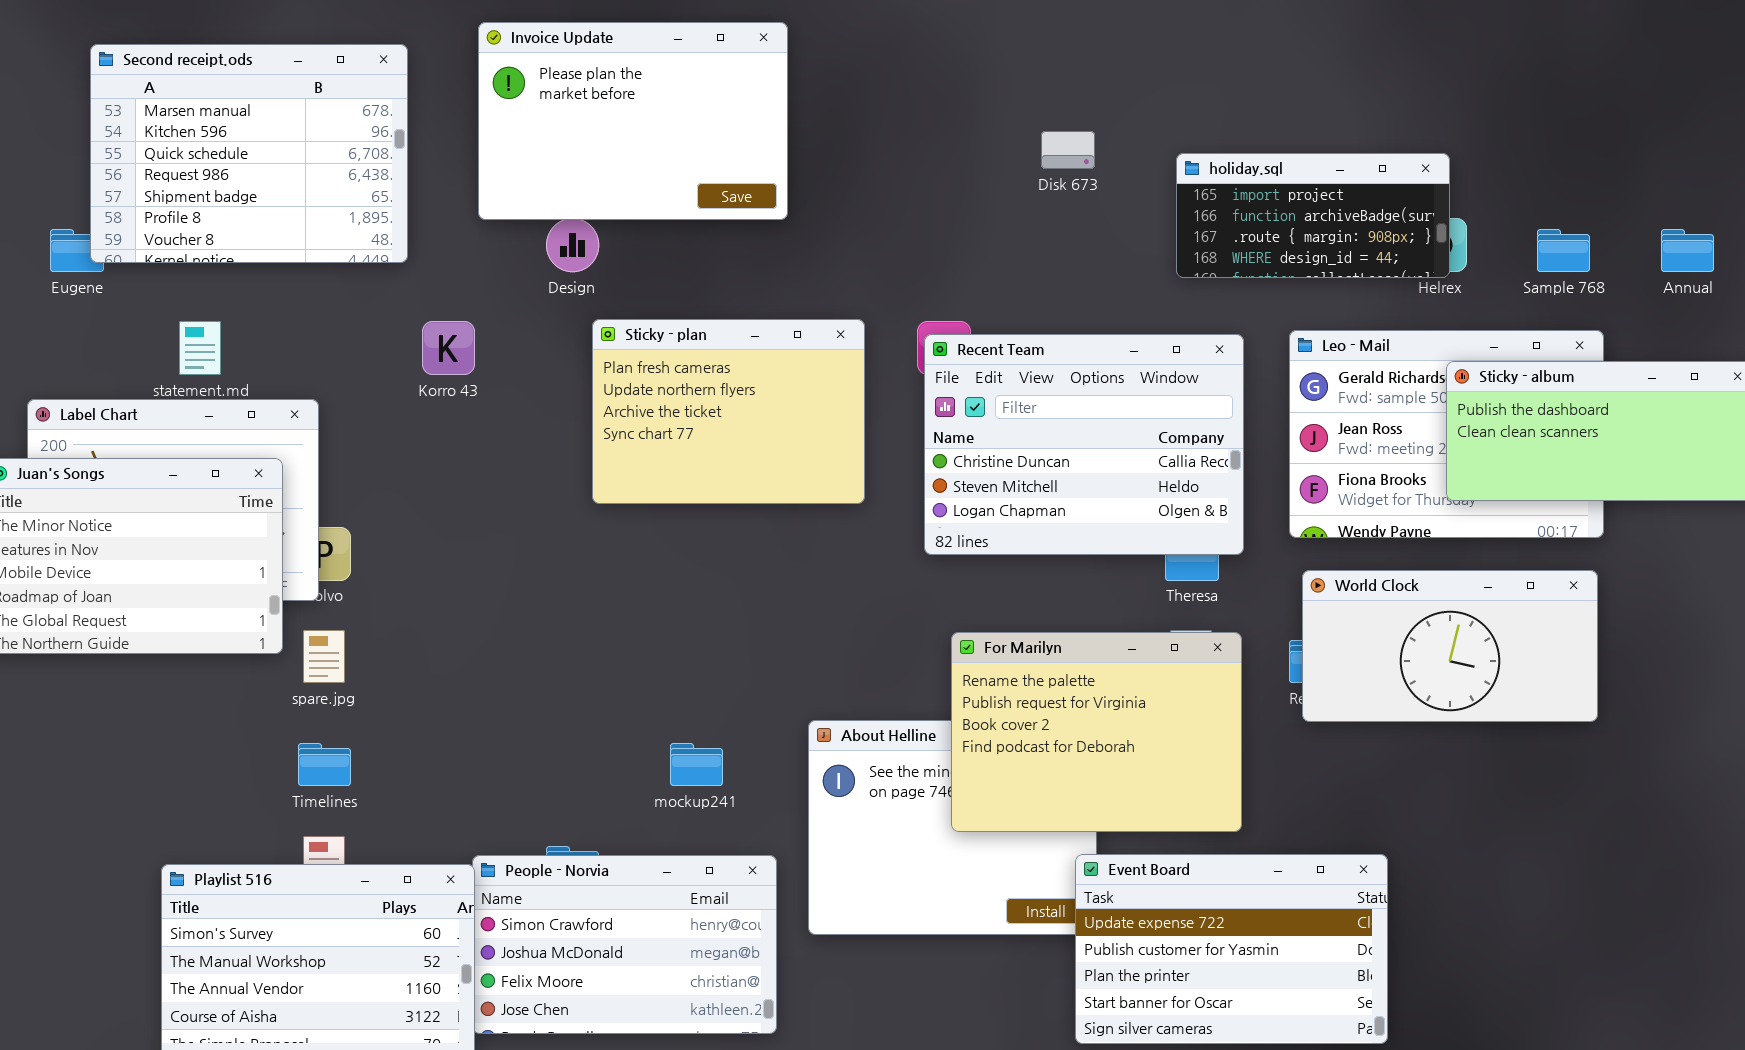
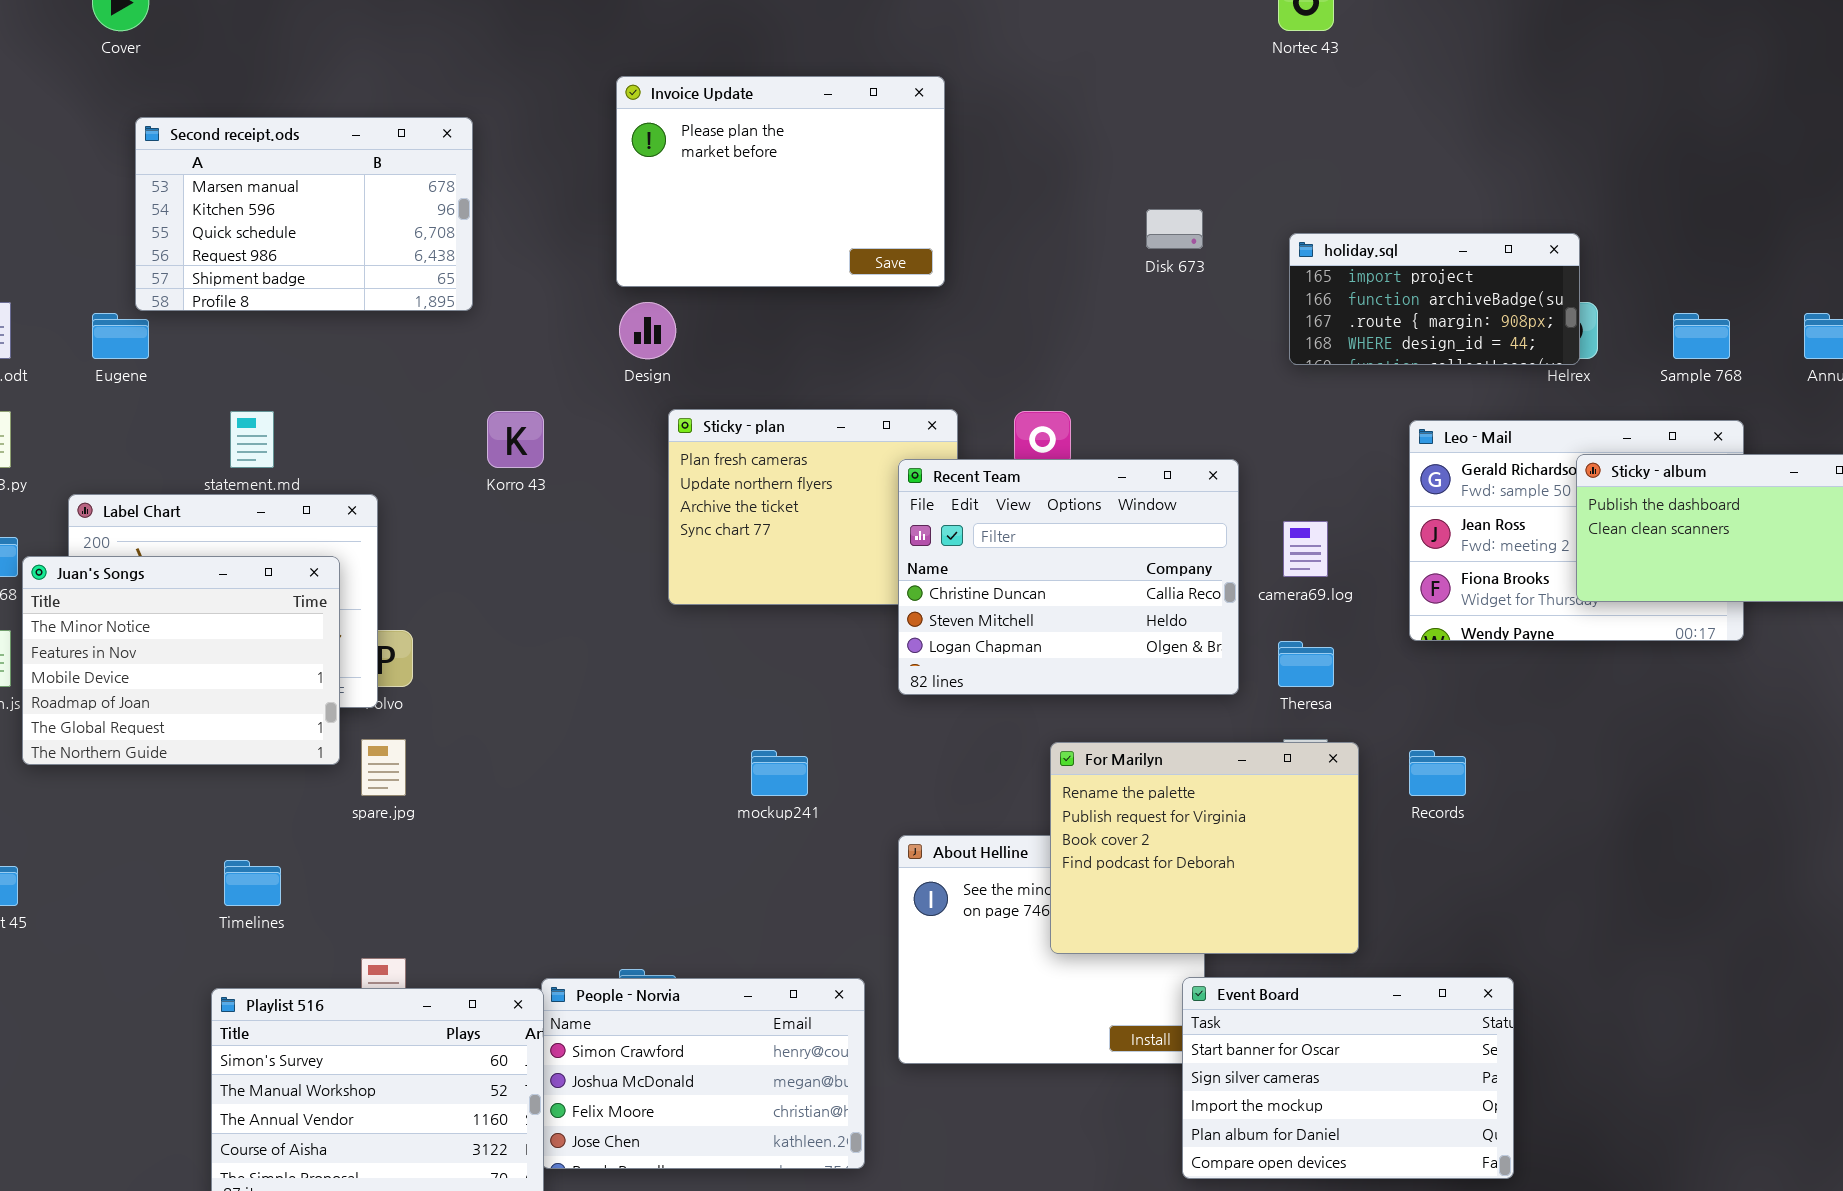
Invoice Update: [478,22,788,220] -> [616,76,945,287], moved
Second receipt.ods: [90,44,408,263] -> [135,117,473,311], resized
Recent Team: [924,334,1244,555] -> [898,459,1239,695], moved
World Clock: [1302,570,1598,722] -> none, closed
Timelines: [298,743,351,786] -> [224,860,281,906], moved
mockup241: [670,743,723,786] -> [751,750,808,796], moved
Event Board: [1075,854,1388,1044] -> [1182,977,1514,1179], scrolled down 3 rows

